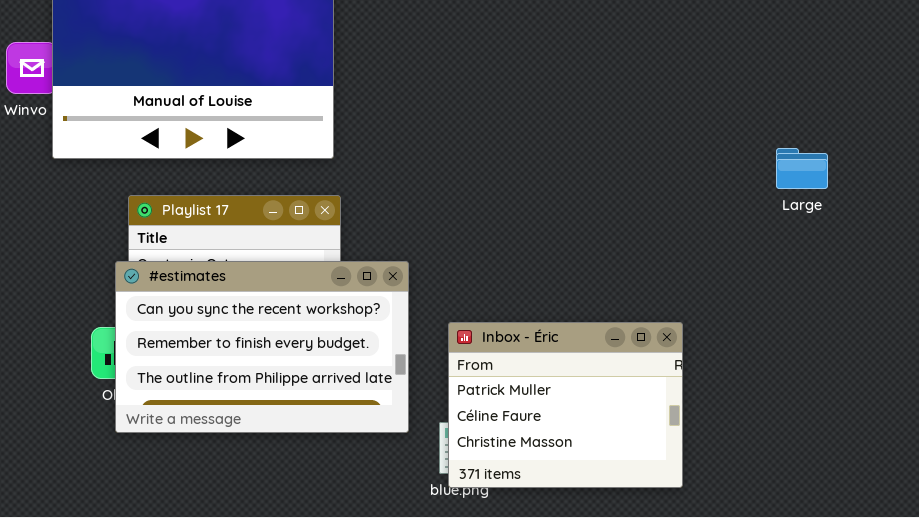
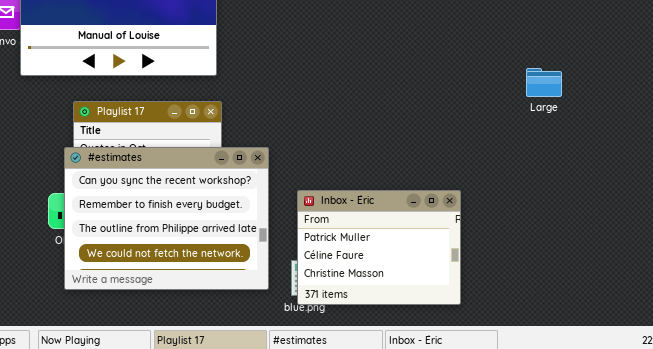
#estimates: [115,261,409,433] -> [64,147,269,290], resized

